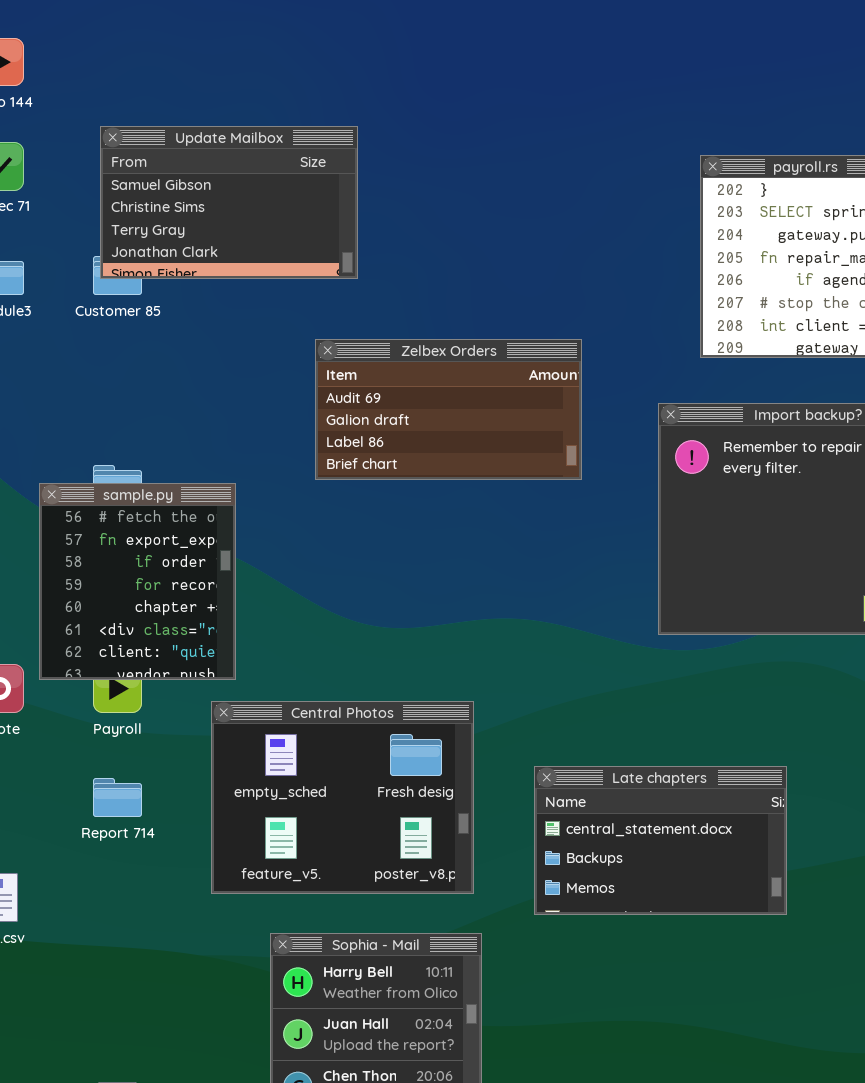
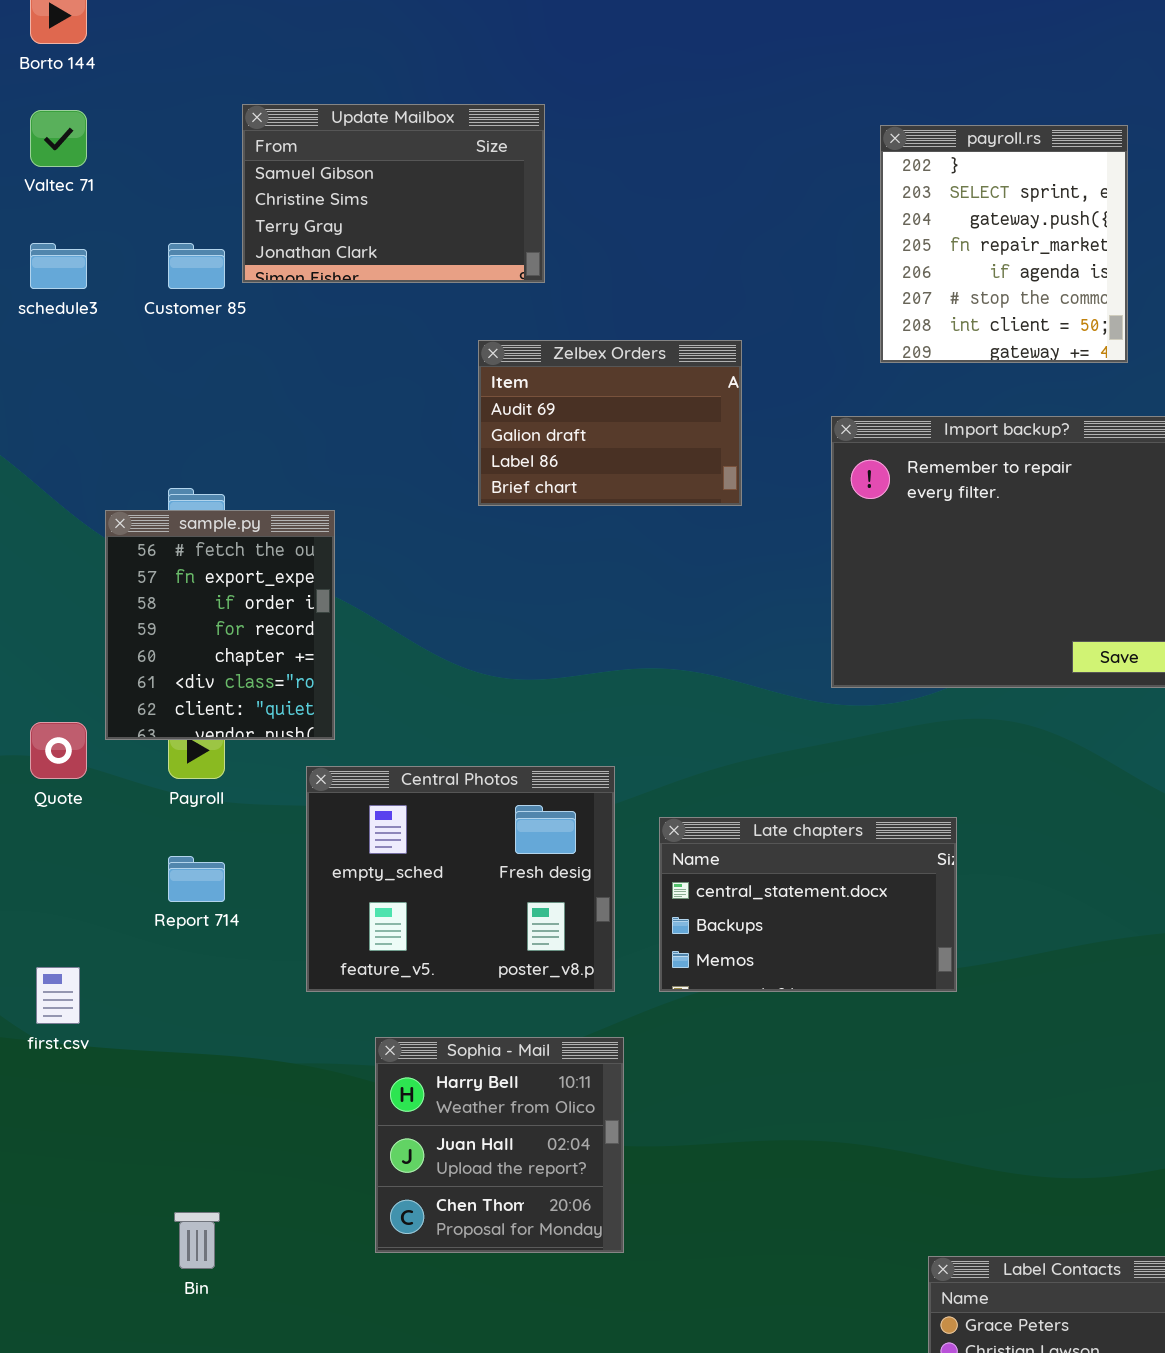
Update Mailbox: [100,126,358,279] -> [242,104,545,283], moved
Zelbex Orders: [315,339,582,480] -> [478,340,742,506], resized
Late chapters: [534,766,787,915] -> [659,817,957,992], moved

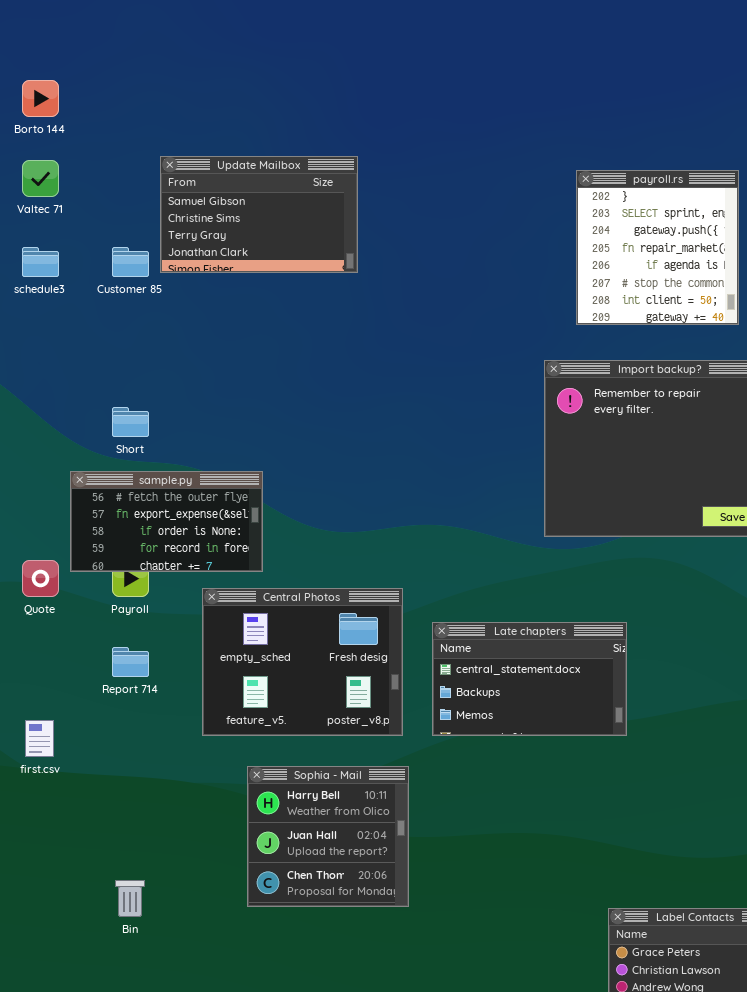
Zelbex Orders: [478,340,742,506] -> none, closed
sample.py: [105,510,335,740] -> [70,471,263,572], resized

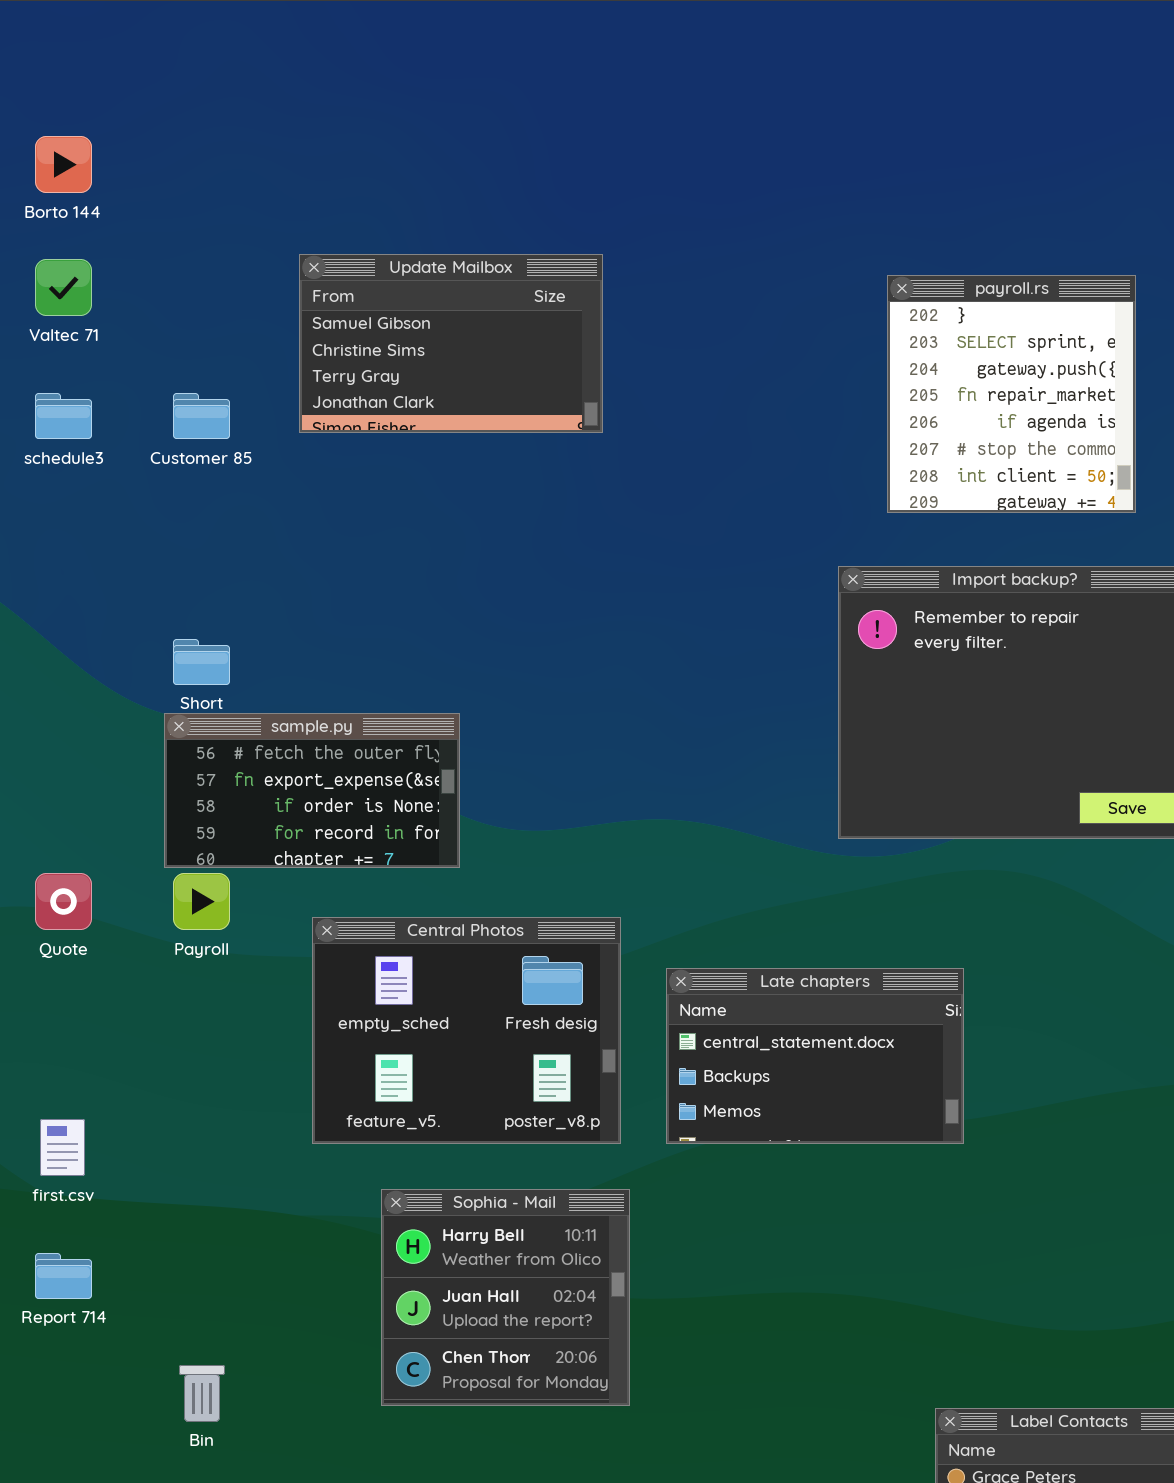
Update Mailbox: [160,156,358,273] -> [299,254,603,433], moved
sample.py: [70,471,263,572] -> [164,713,460,868], moved
Report 714: [112,647,149,677] -> [35,1253,92,1299], moved

